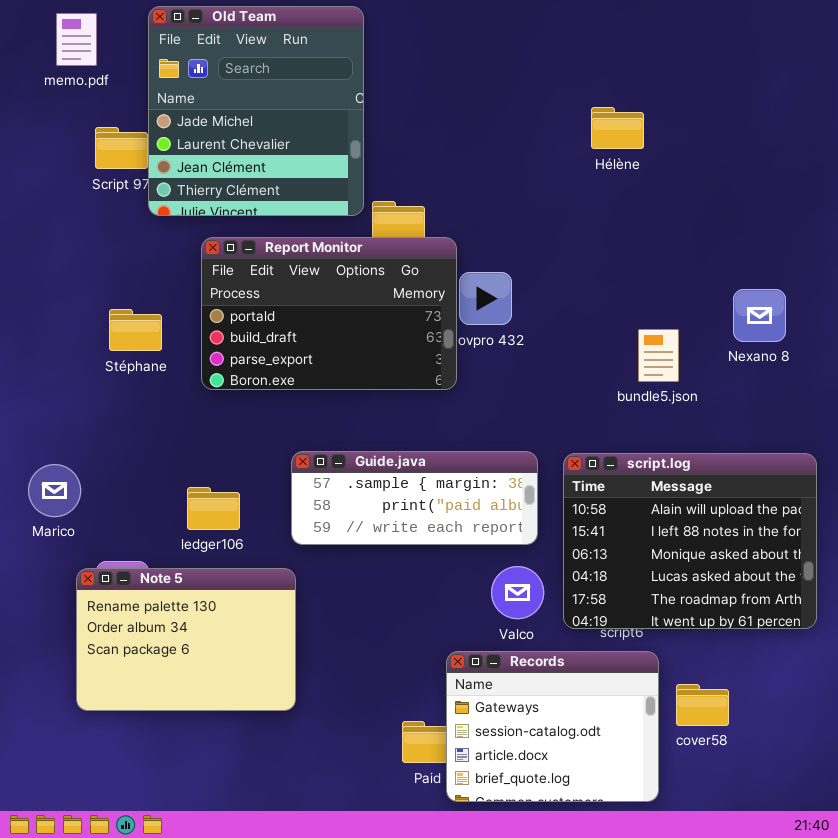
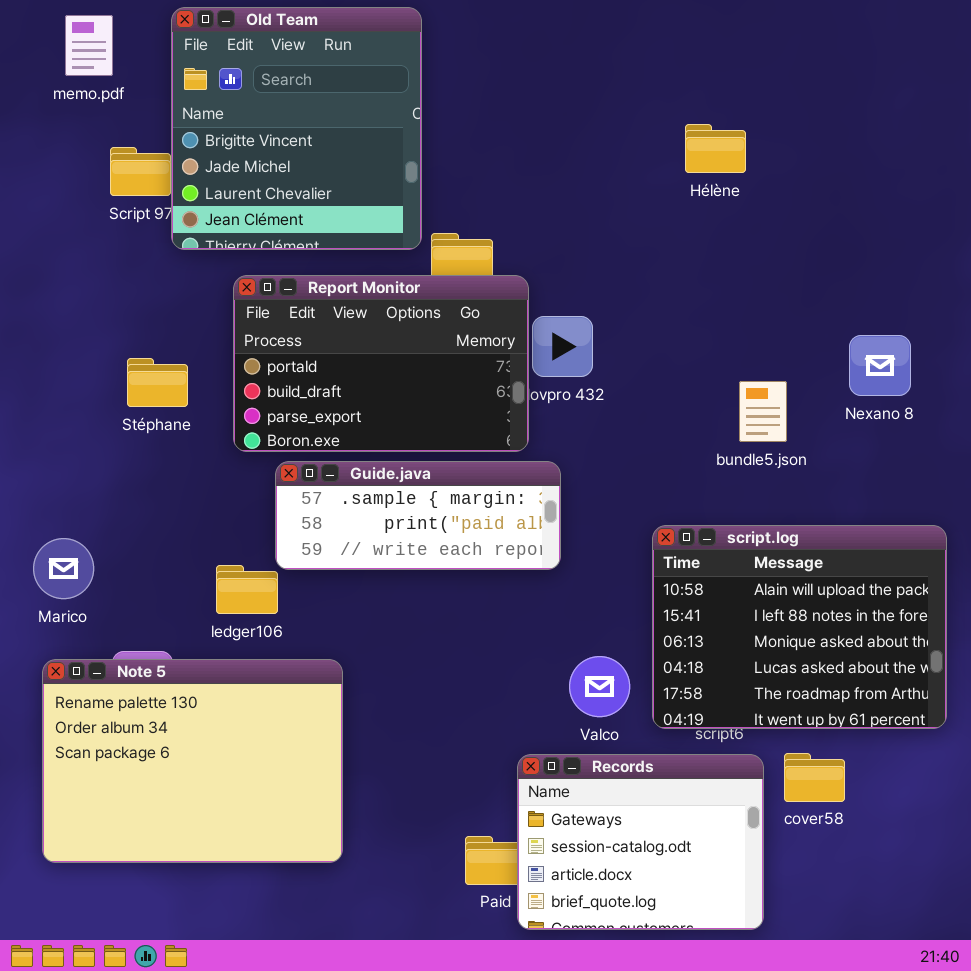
Old Team: [148,6,364,216] -> [171,7,422,250], scrolled up 1 row
Guide.java: [291,451,538,545] -> [275,461,561,570], moved
Note 5: [76,568,296,711] -> [42,659,343,863], resized
cover58: [676,684,729,726] -> [784,753,845,802], moved

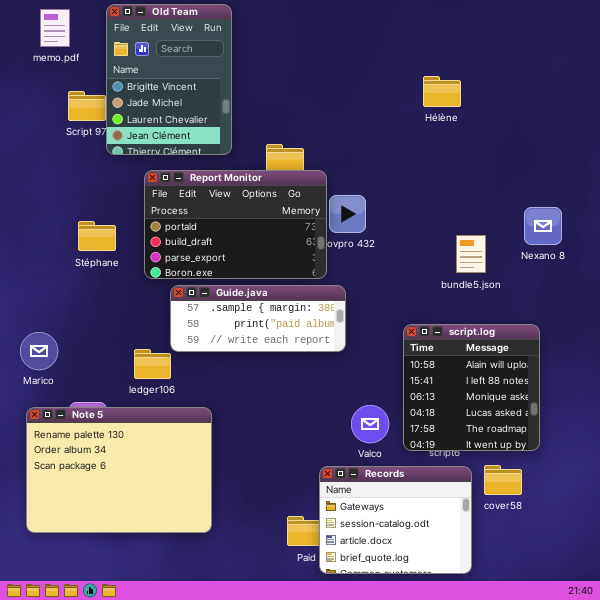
Old Team: [171,7,422,250] -> [106,4,232,155], resized
script.log: [652,525,947,729] -> [403,324,540,451], resized

